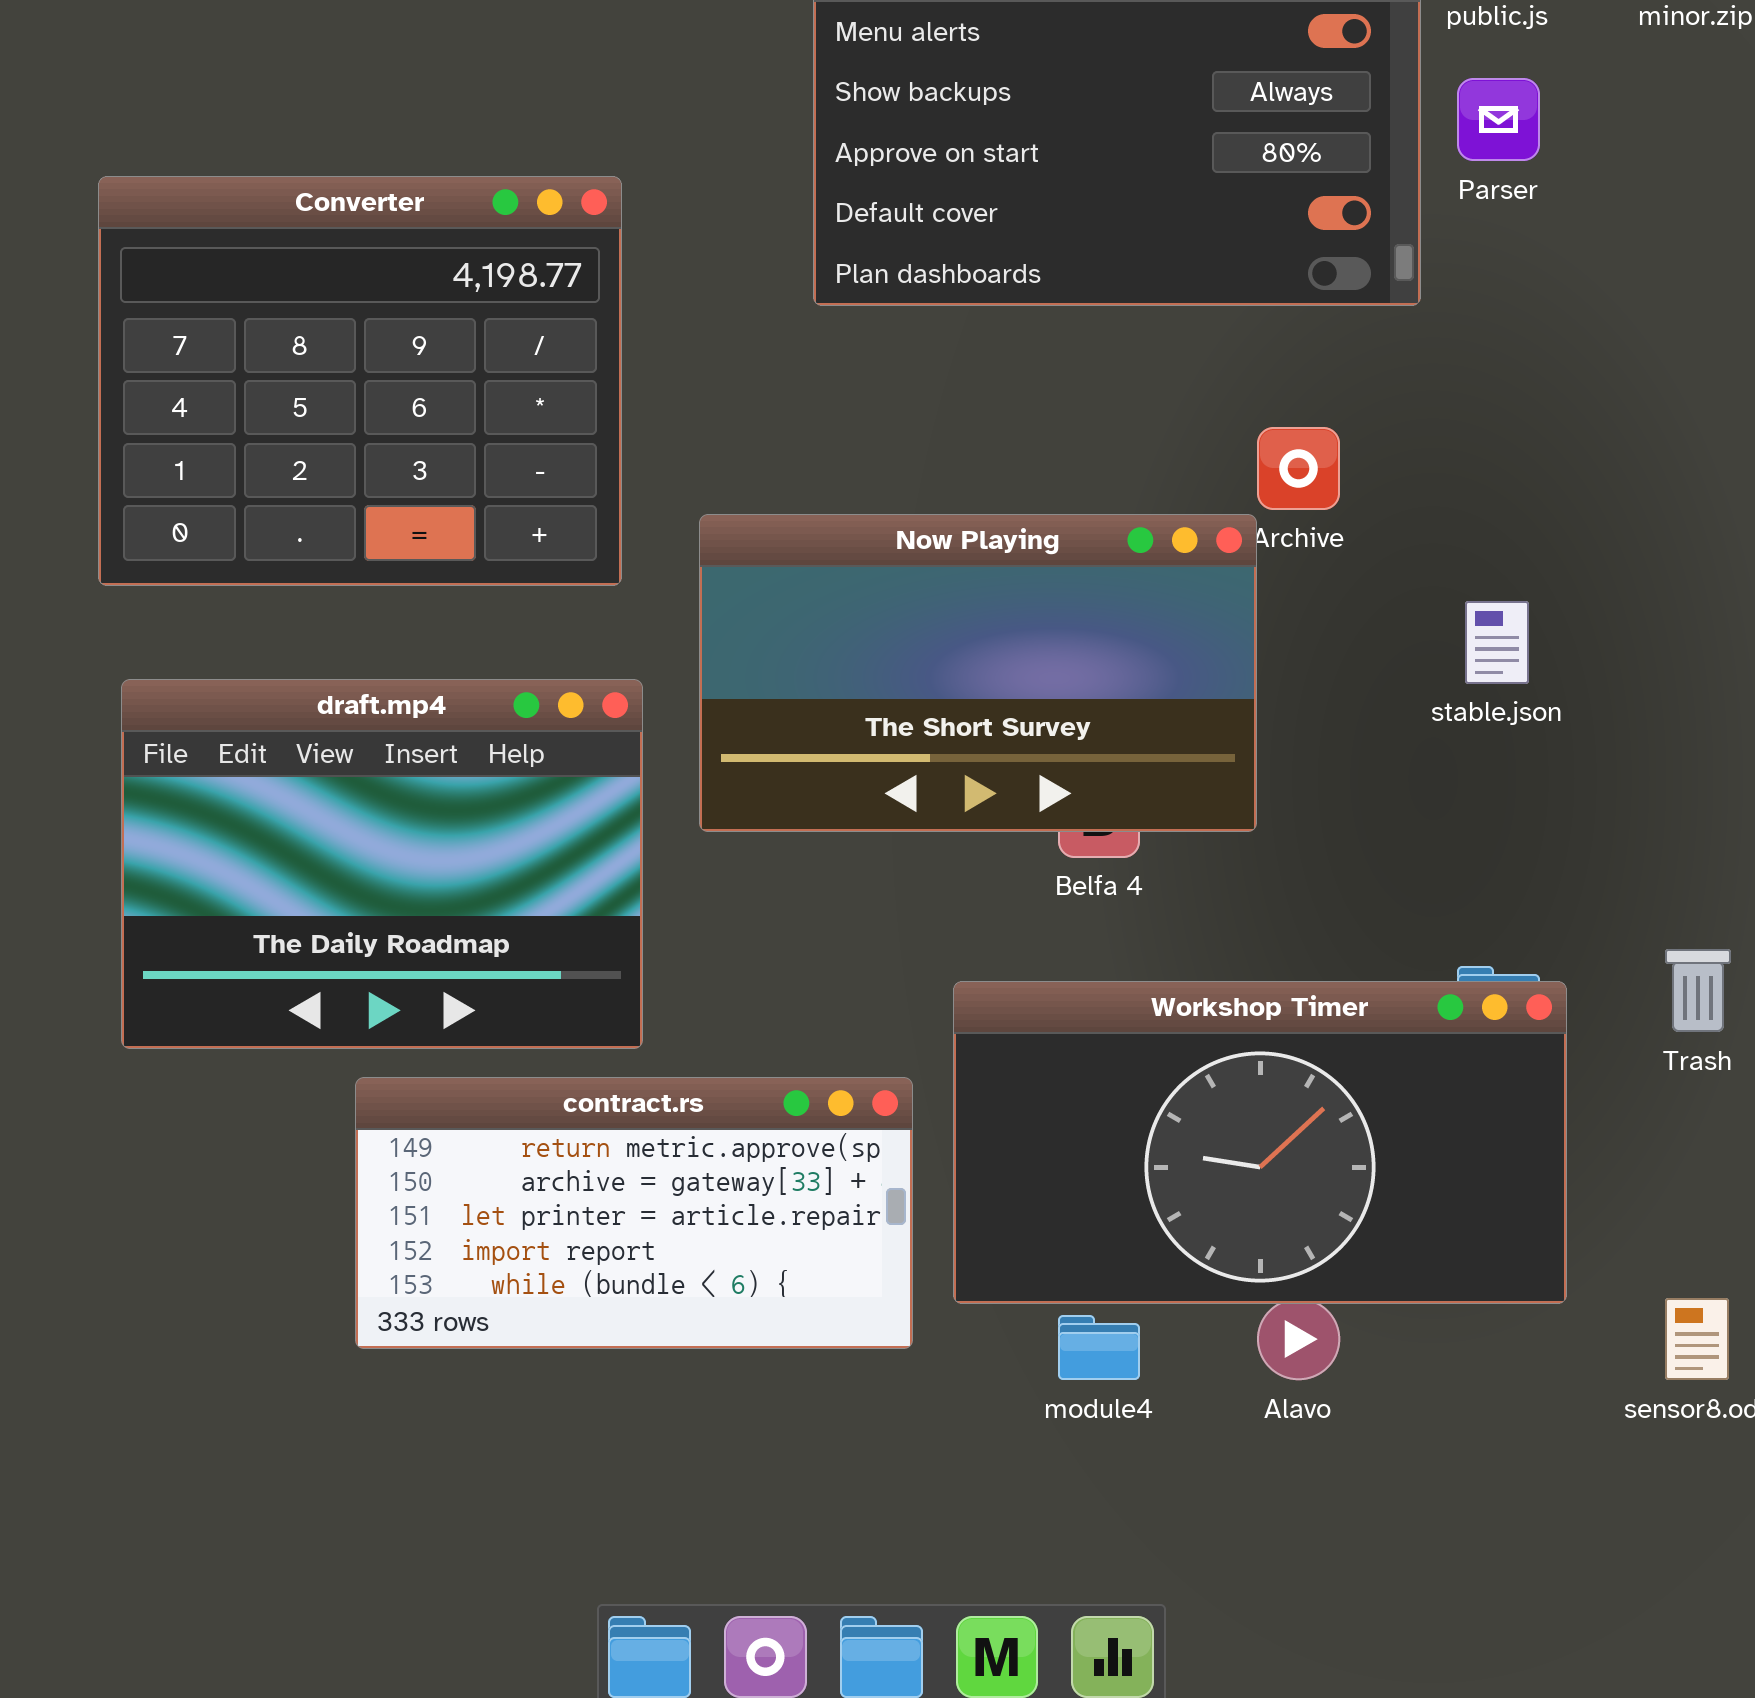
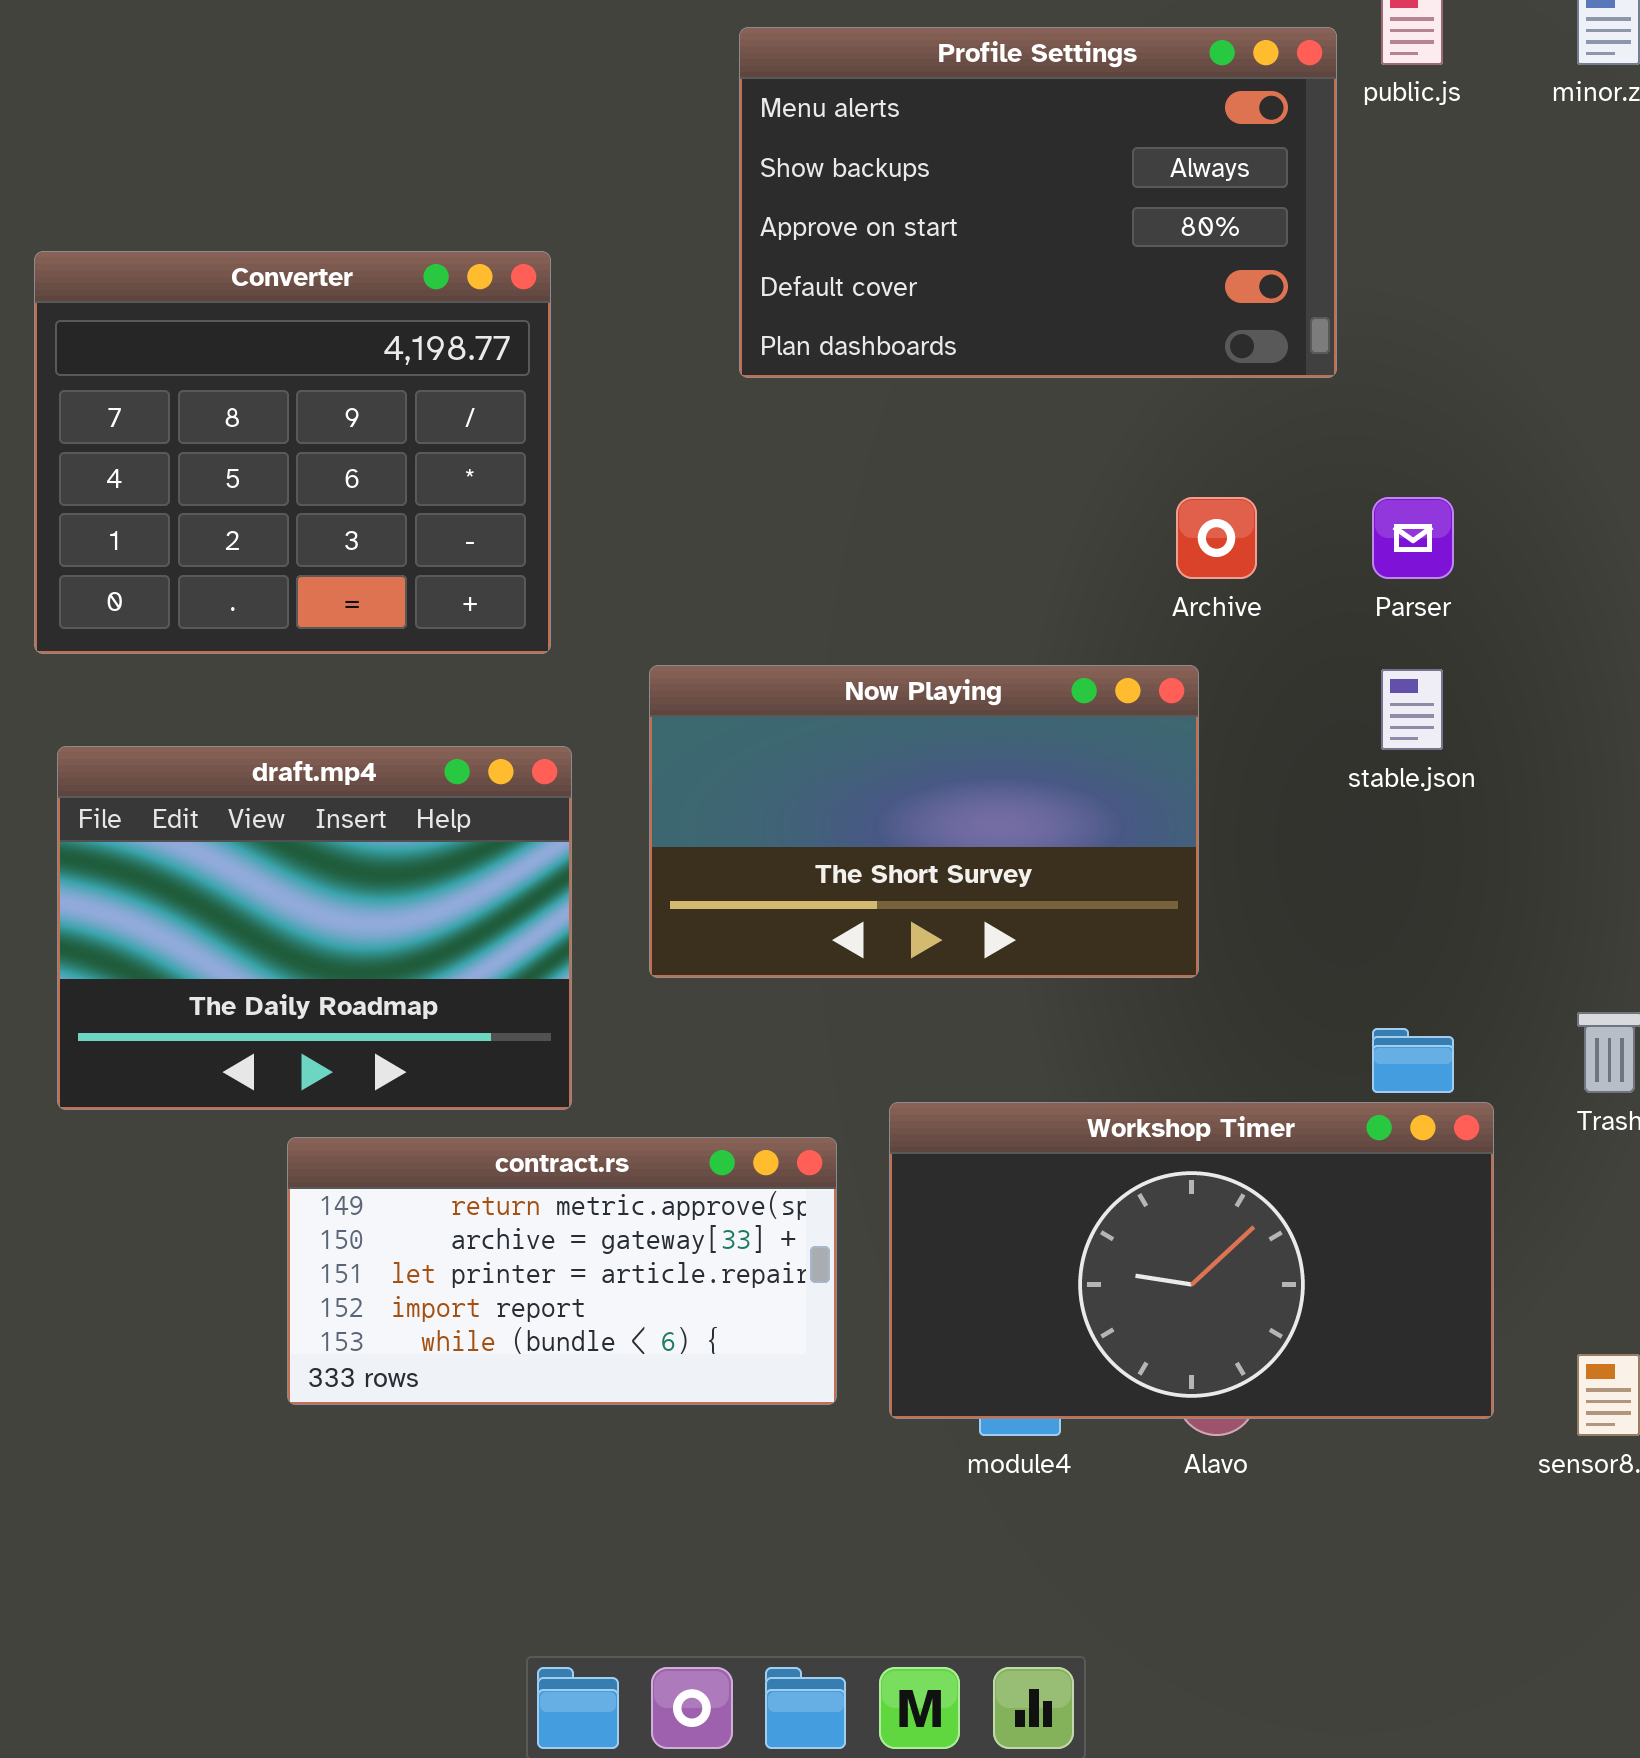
Parser: [1457,78,1540,161] -> [1372,497,1454,579], moved
Now Playing: [699,514,1257,832] -> [649,665,1199,978], moved
Workshop Timer: [953,981,1567,1304] -> [889,1102,1494,1419], moved

